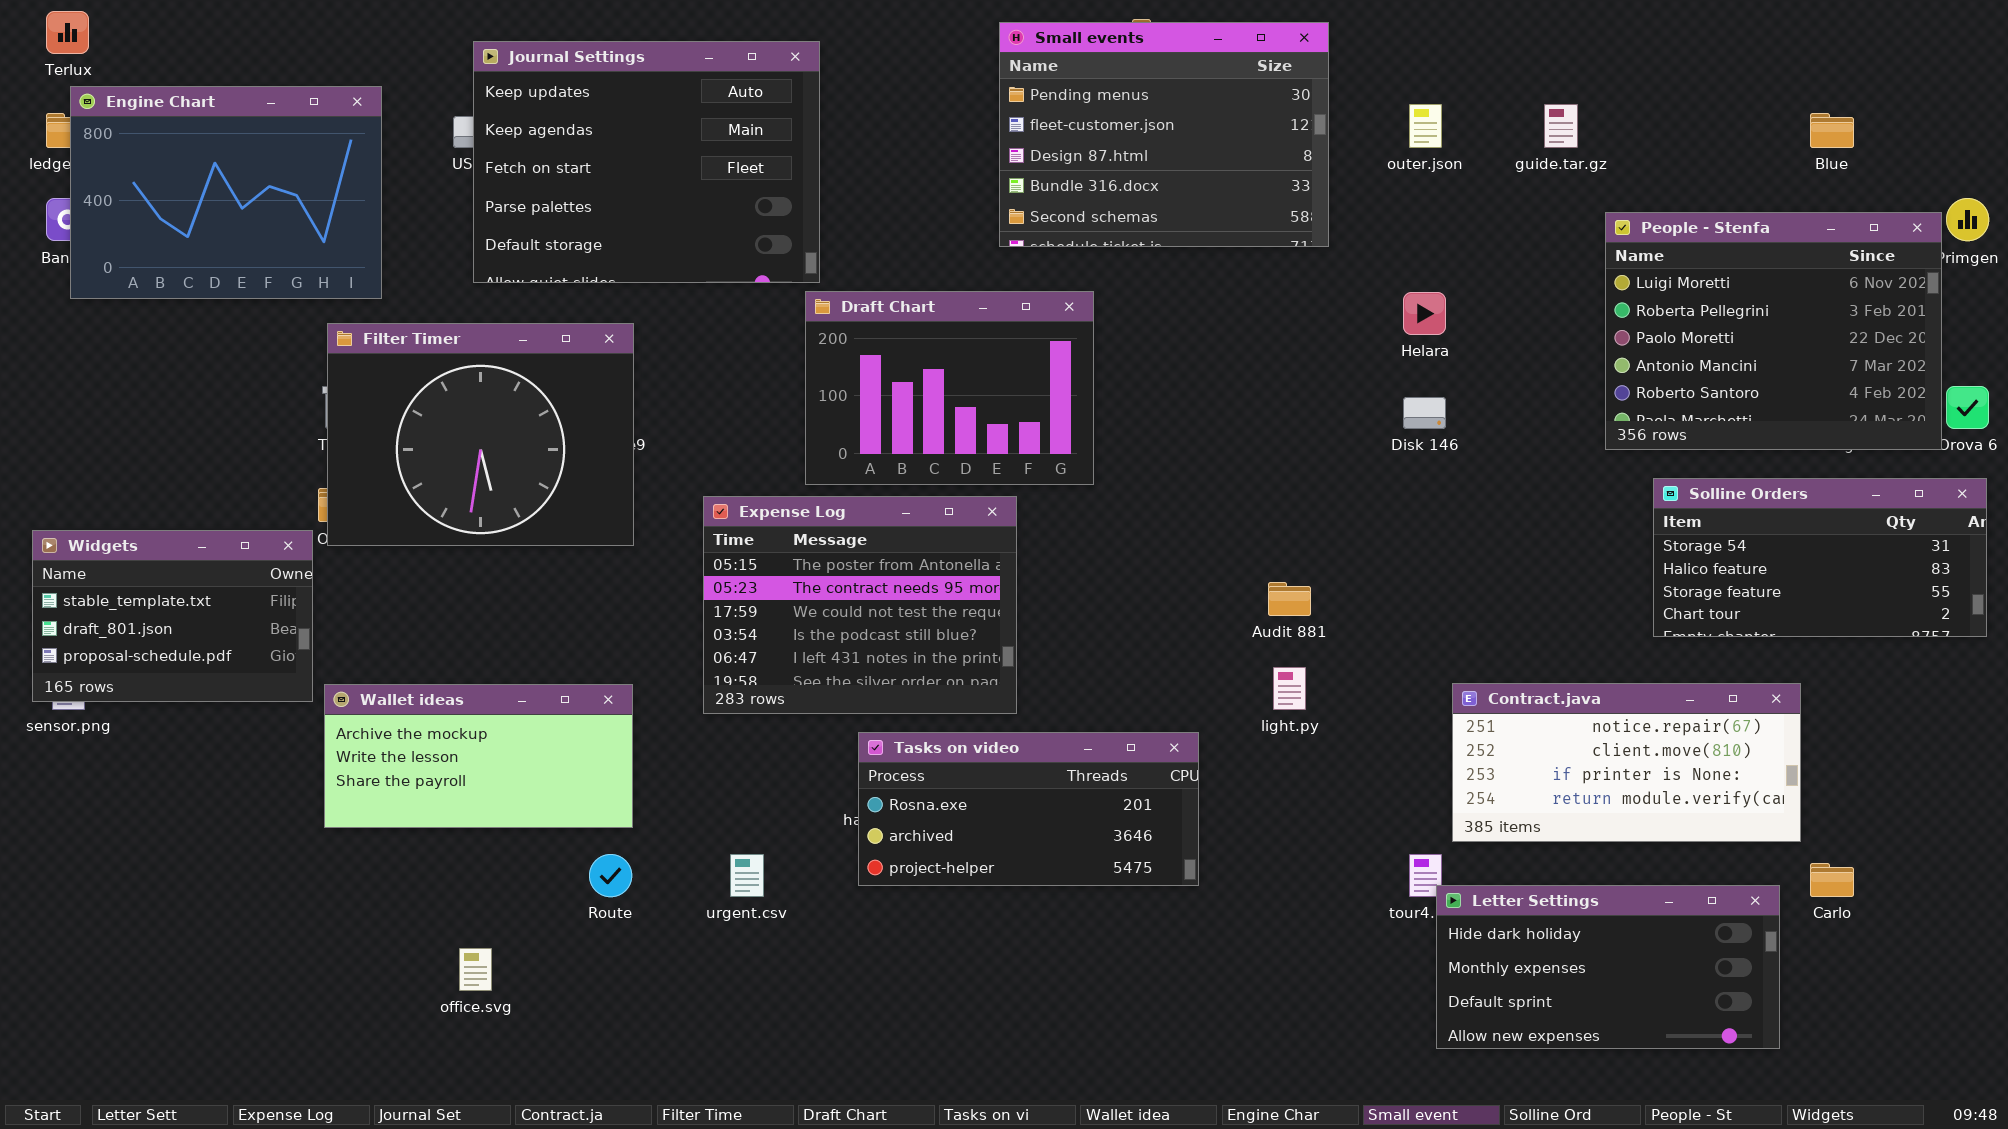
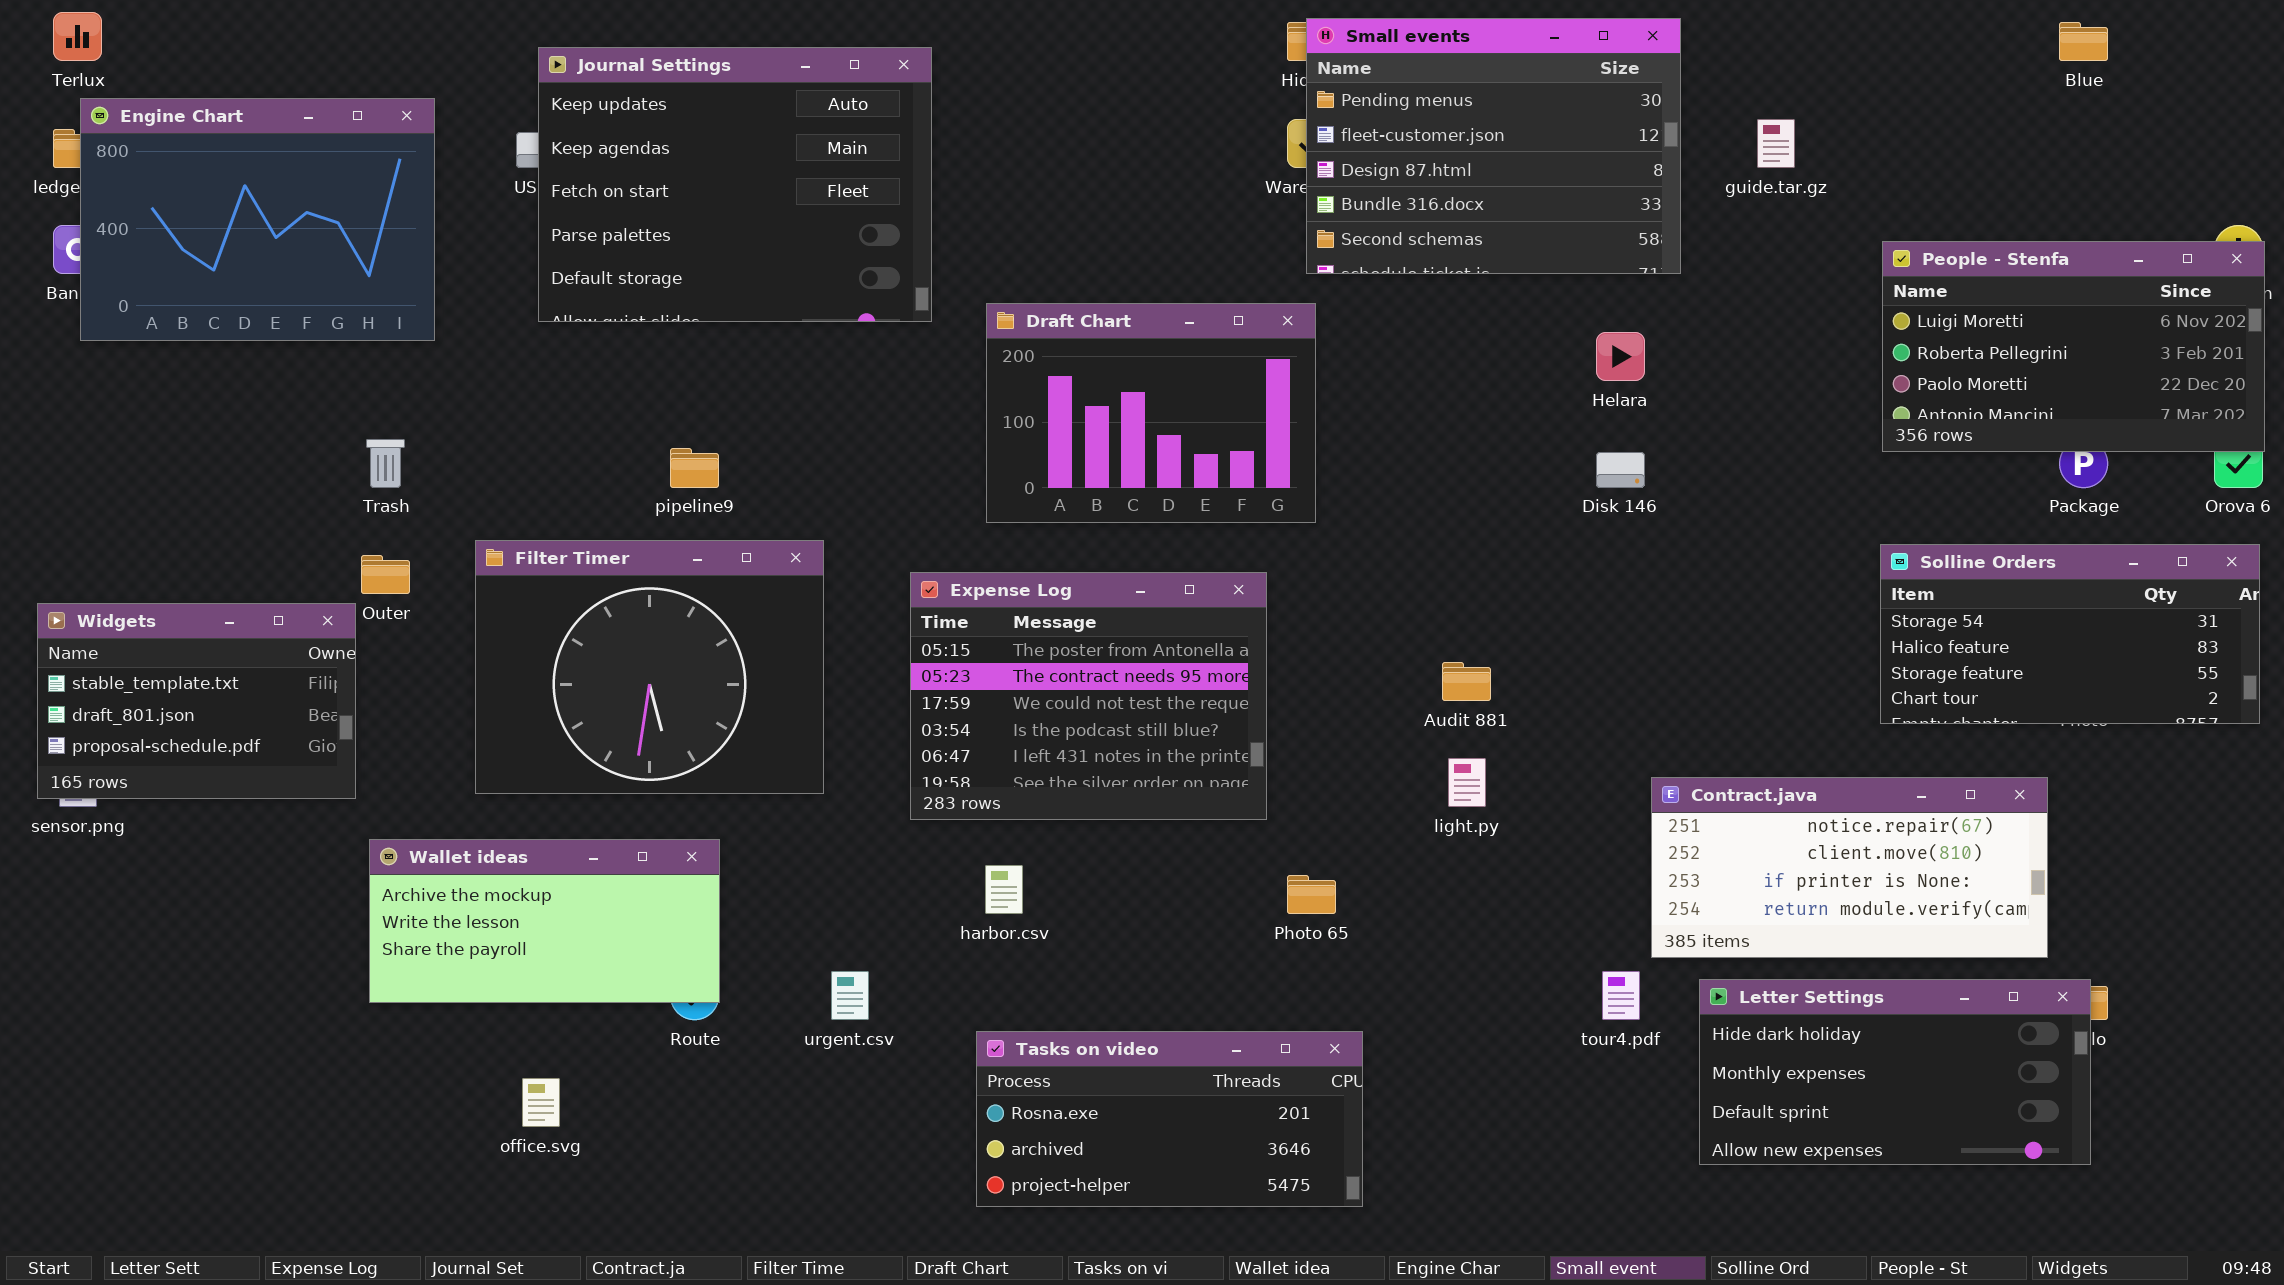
Small events: [999,22,1329,247] -> [1306,18,1681,274], moved
Blue: [1810,113,1854,148] -> [2059,22,2108,61], moved
People - Stenfa: [1605,212,1942,450] -> [1882,241,2265,452], moved, resized
Draft Chart: [805,291,1094,485] -> [986,303,1316,523], moved
Filter Timer: [327,323,634,546] -> [475,540,824,794], moved
Expense Log: [703,496,1017,714] -> [910,572,1267,820], moved
Wallet ideas: [324,684,633,828] -> [369,839,720,1003], moved
Tasks on video: [858,732,1199,886] -> [976,1031,1363,1207], moved
Letter Settings: [1436,885,1780,1049] -> [1699,979,2091,1165], moved

